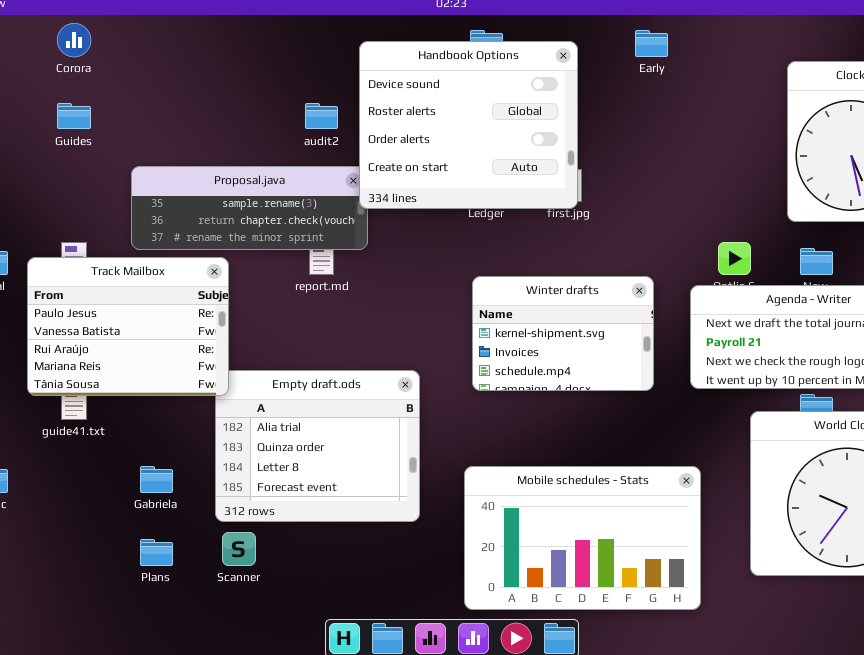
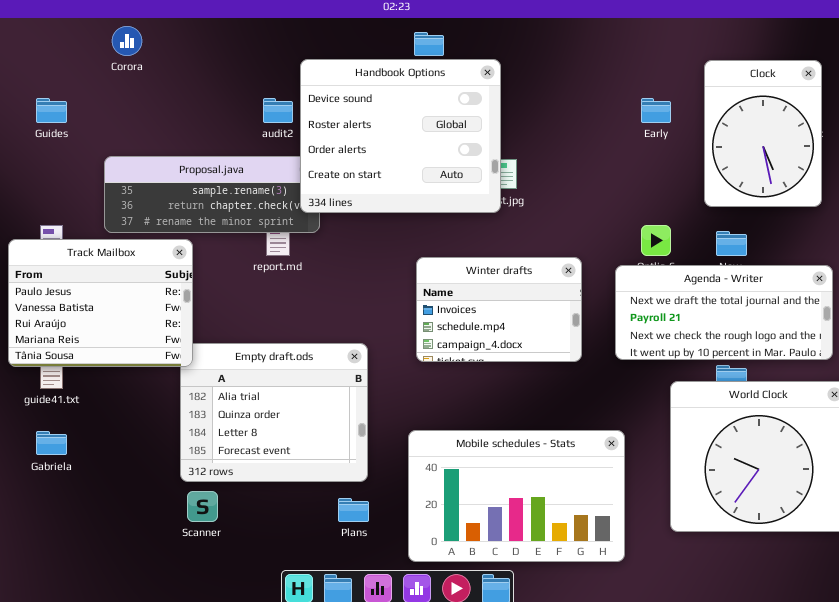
Corora: [57,23,91,57] -> [112,26,142,56], moved
Early: [635,30,668,57] -> [641,98,671,123], moved
Handbook Options: [359,41,578,209] -> [300,59,501,213], moved
Winter drafts: [472,276,654,391] -> [416,257,582,362], scrolled down 1 row
Gabriela: [140,466,173,493] -> [36,431,67,455], moved
Plans: [140,539,173,566] -> [338,498,369,522], moved

